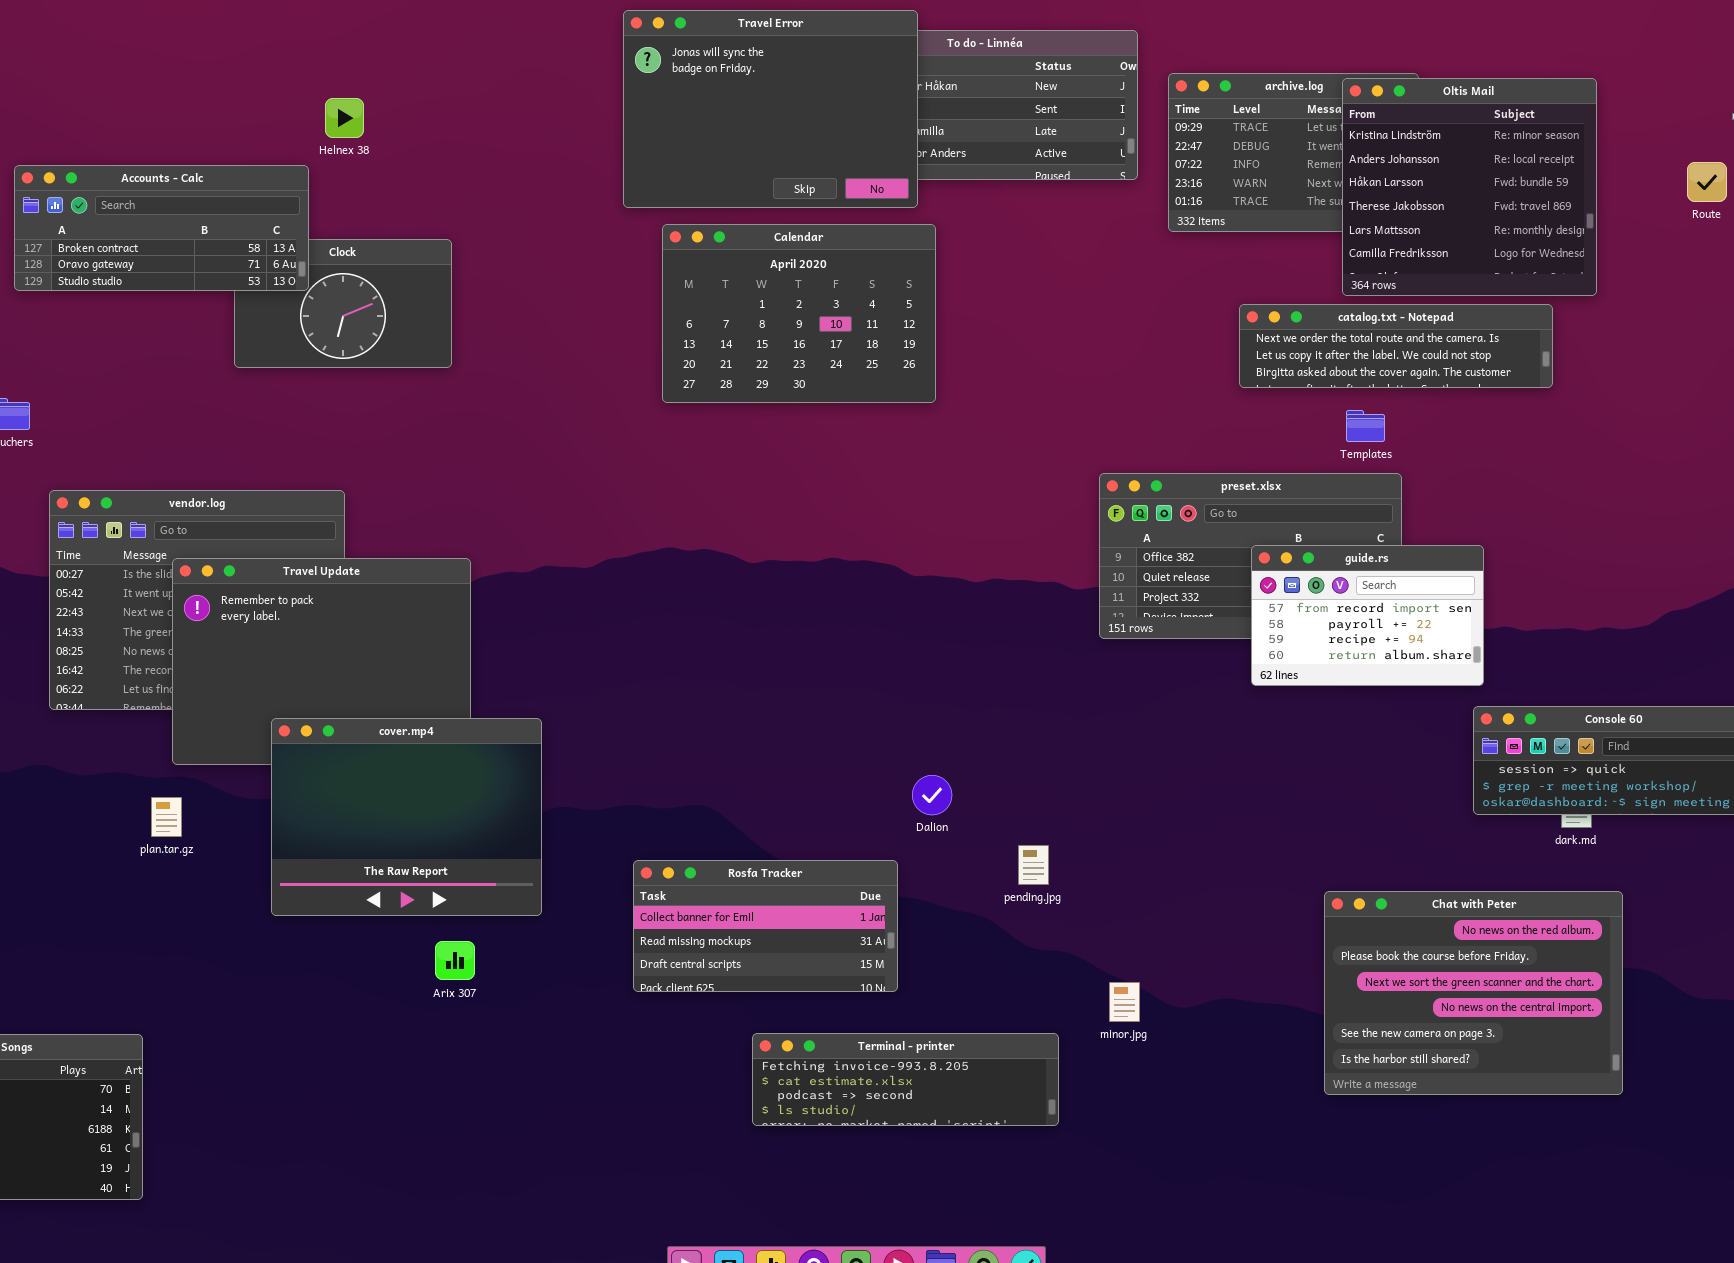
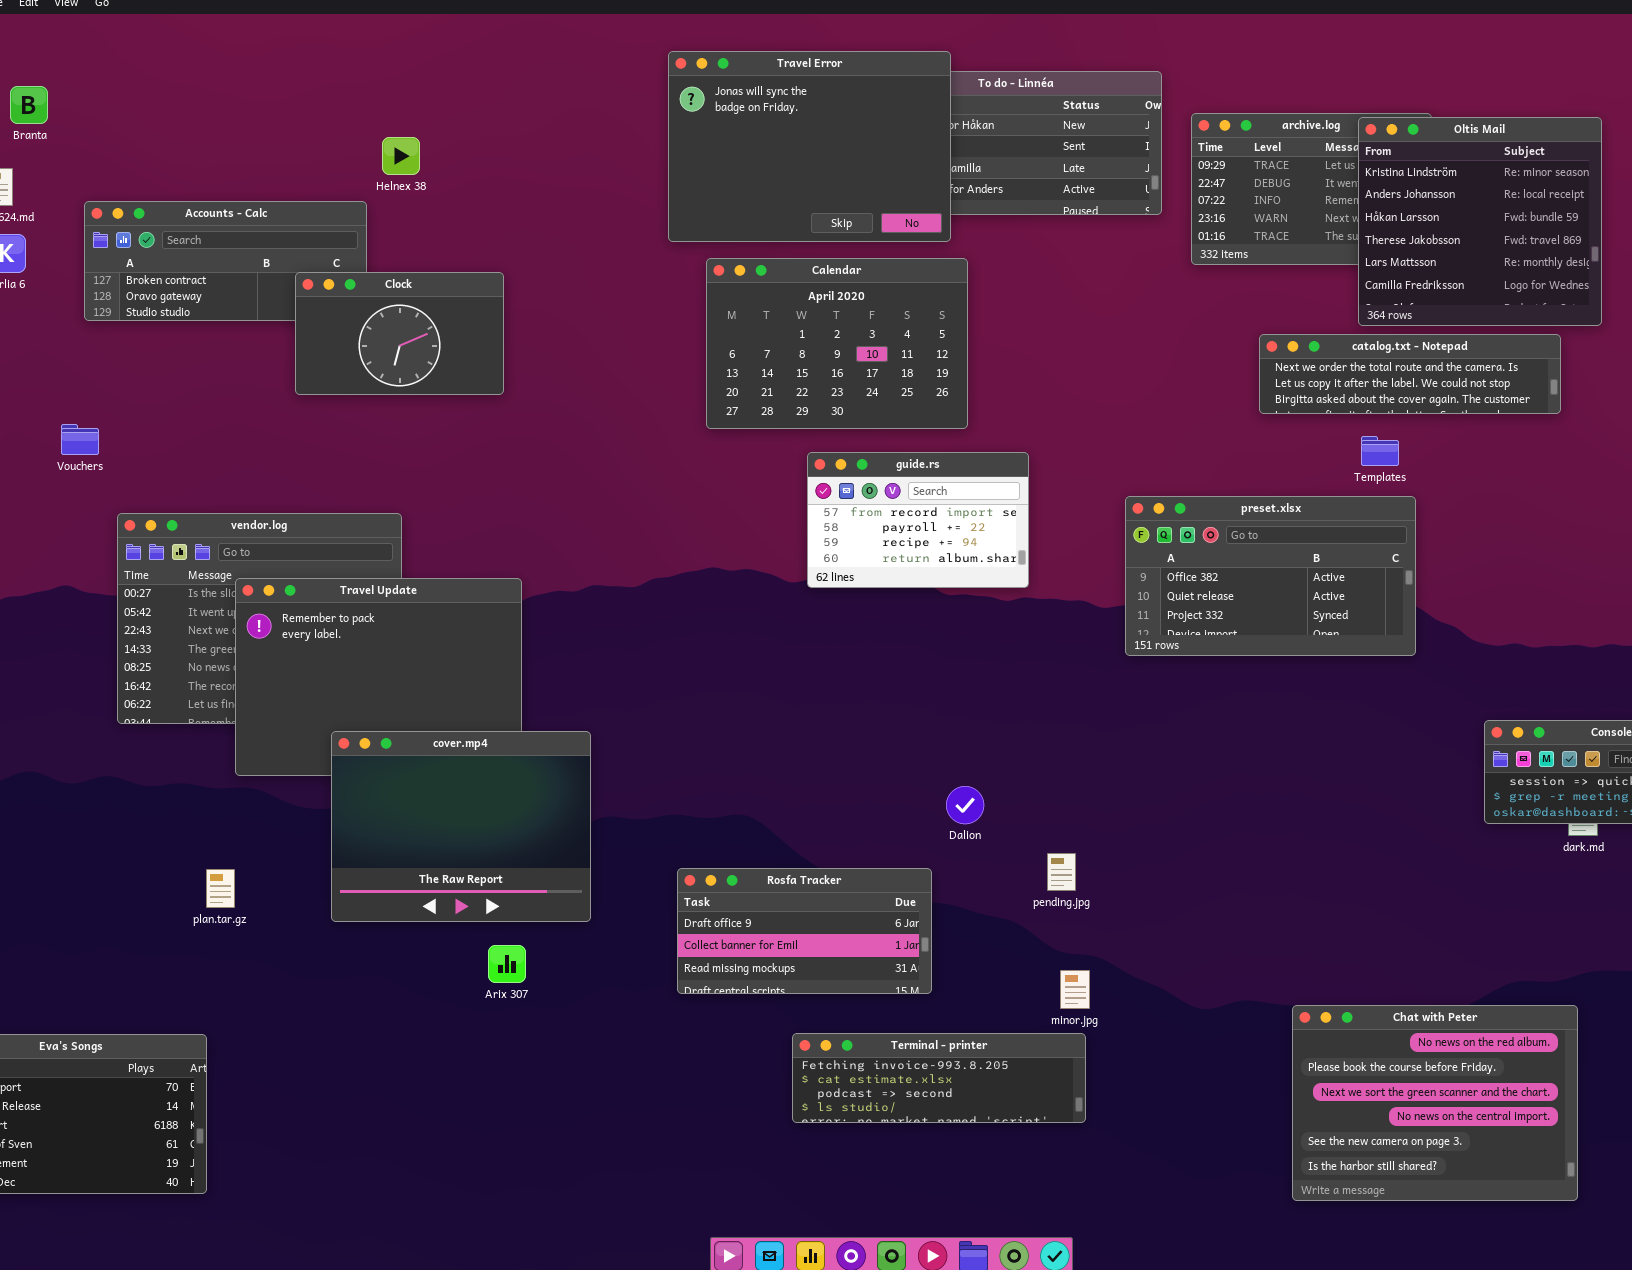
Clock: [234,239,452,368] -> [295,272,504,395], raised
guide.rs: [1251,545,1484,686] -> [807,452,1029,588], moved
plan.tar.gz: [151,797,182,837] -> [206,869,235,908], moved
Rosfa Tracker: [633,860,898,992] -> [677,868,932,994], scrolled up 1 row
Chat with Peter: [1324,891,1623,1095] -> [1292,1005,1578,1201], moved
minor.jpg: [1109,982,1140,1022] -> [1060,970,1090,1009], moved

